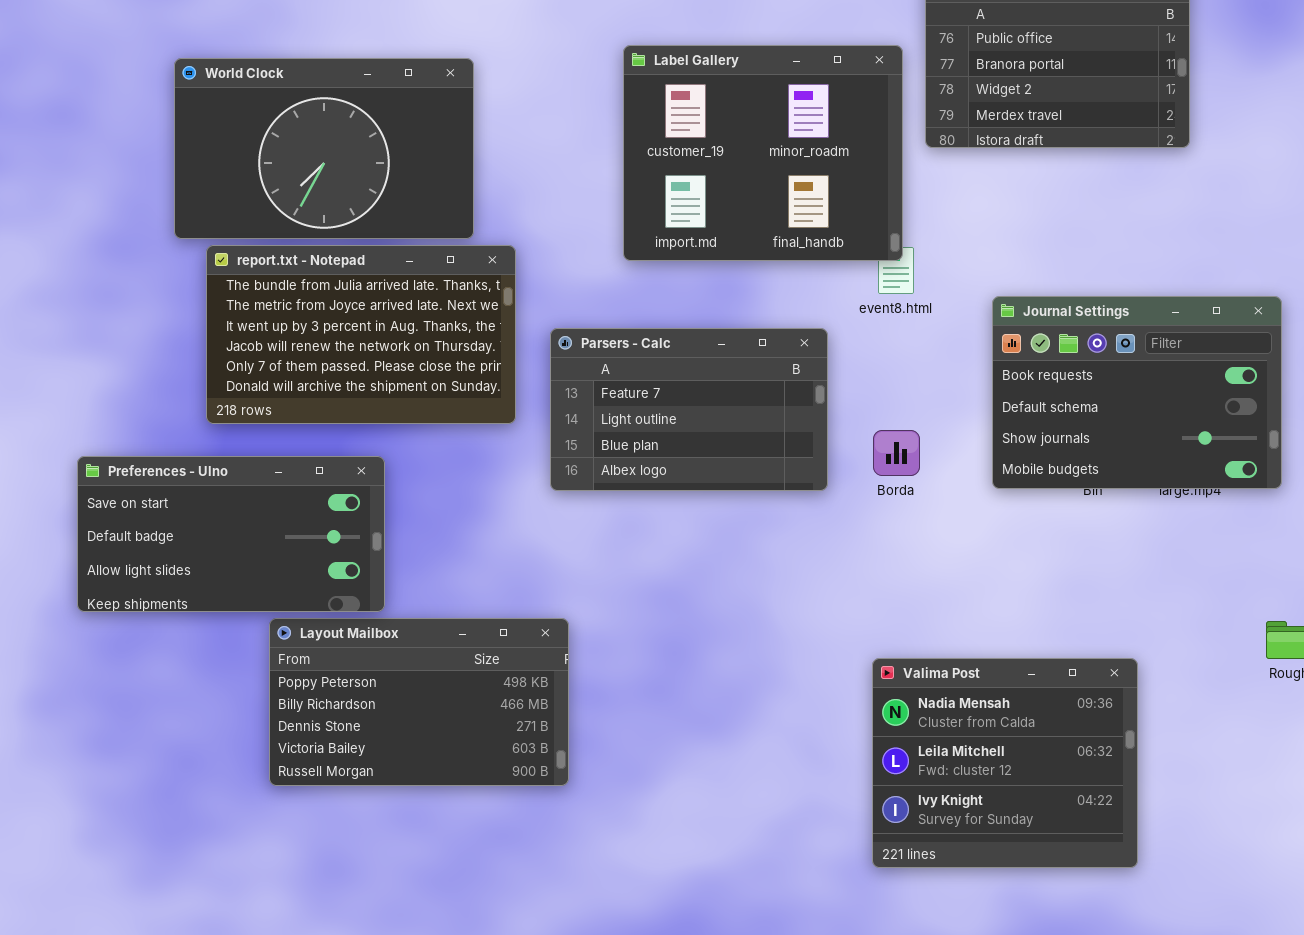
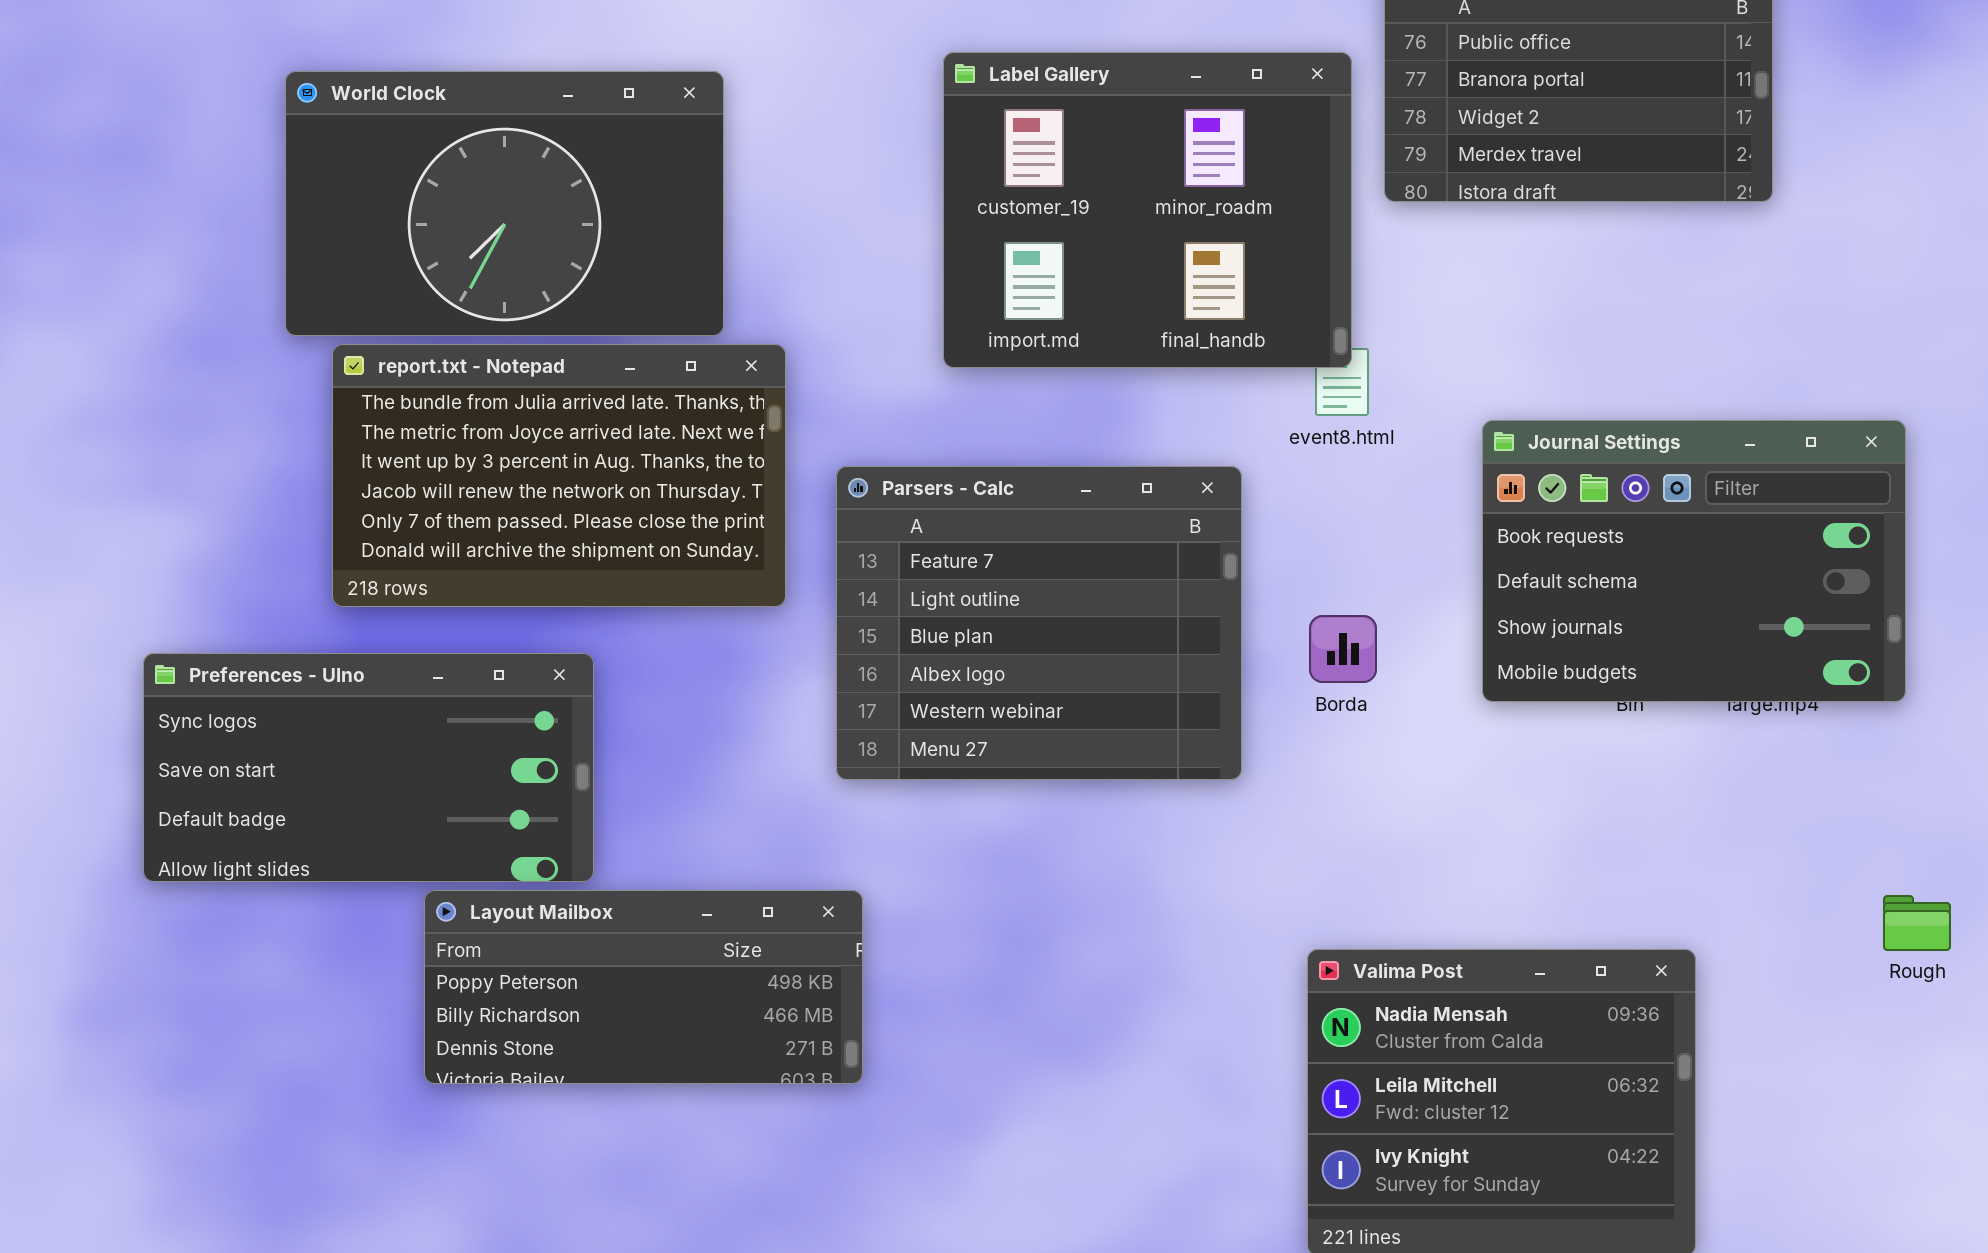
Parsers - Calc: [550,328,828,491] -> [836,466,1242,780], resized
Preferences - Ulno: [77,456,385,612] -> [143,653,594,882], scrolled up 1 row
Layout Mailbox: [269,618,569,786] -> [424,890,863,1084], resized

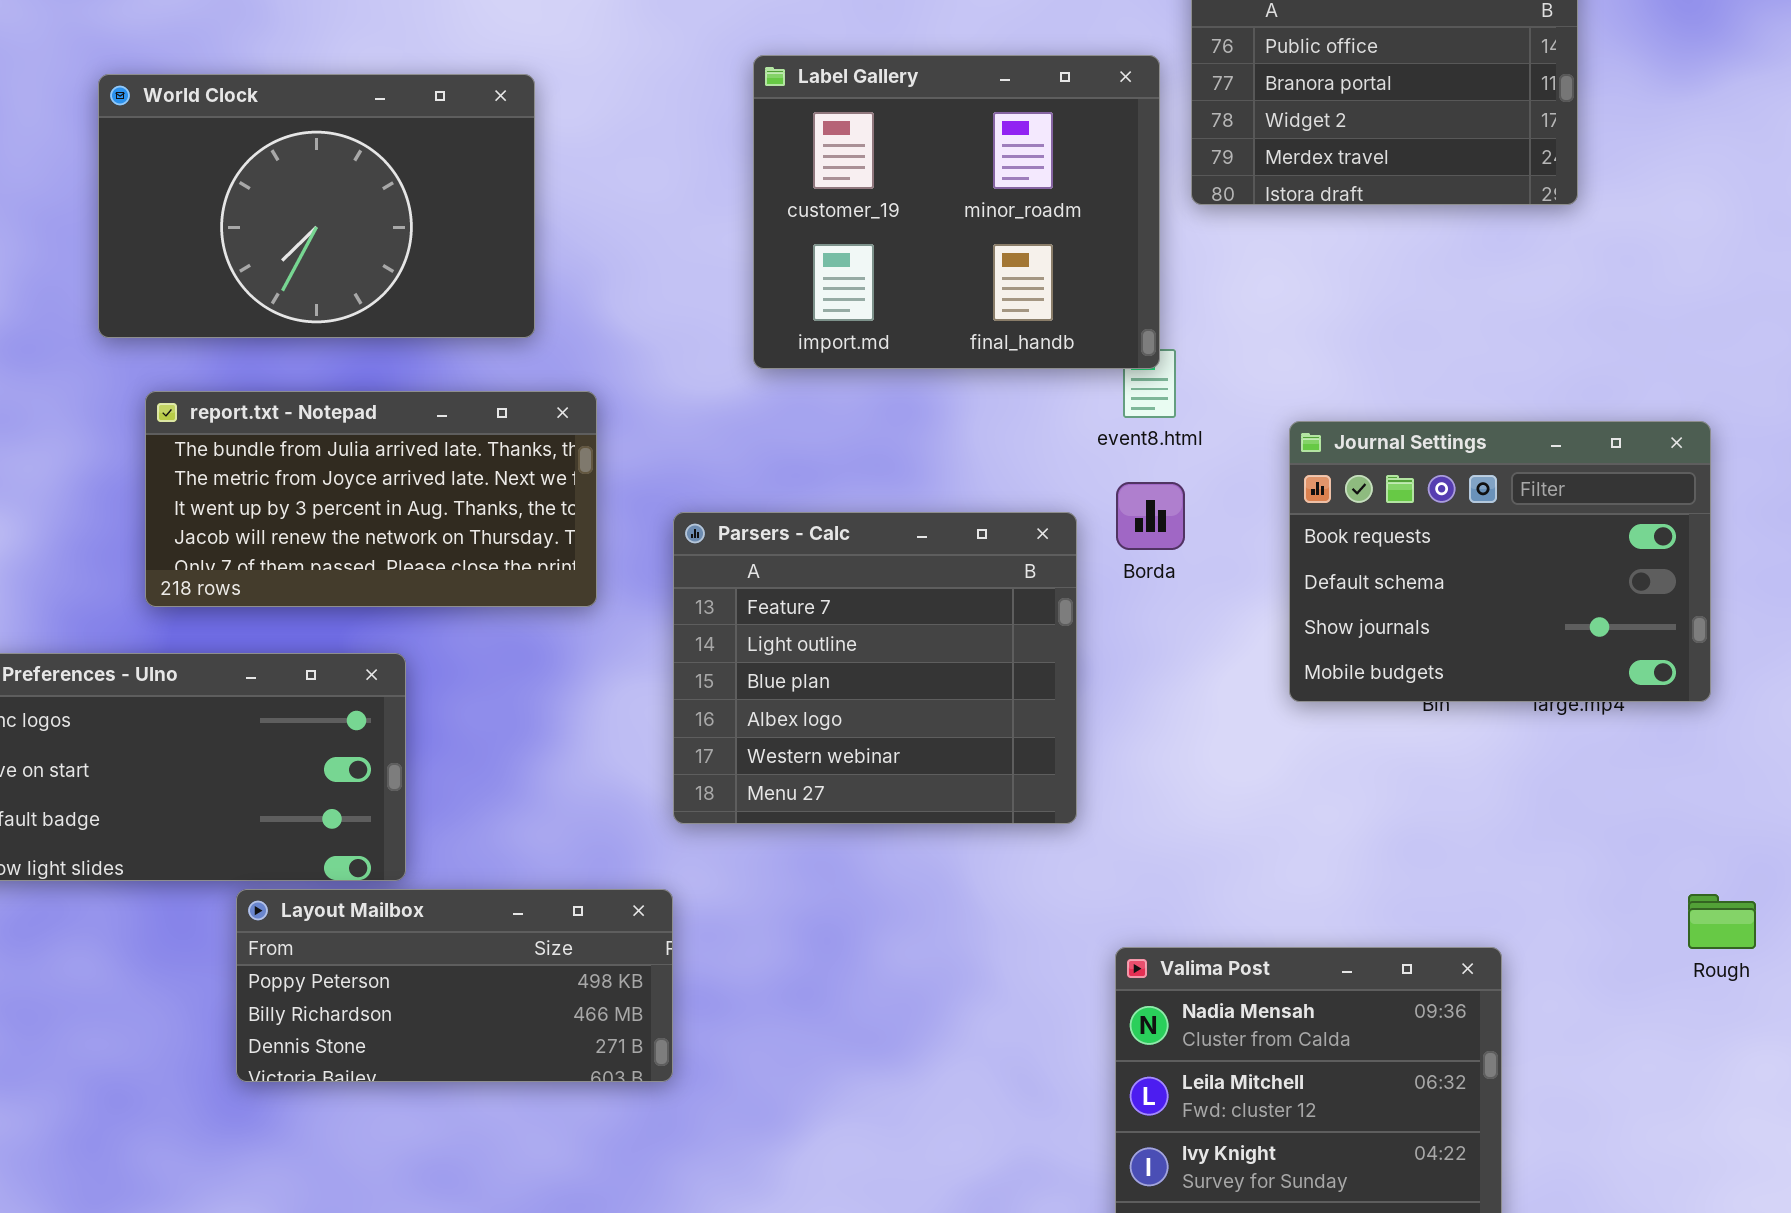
report.txt - Notepad: [332,344,786,607] -> [145,391,597,607], resized
Parsers - Calc: [836,466,1242,780] -> [673,512,1077,824], moved
Borda: [1309,615,1377,683] -> [1116,482,1185,550], moved

